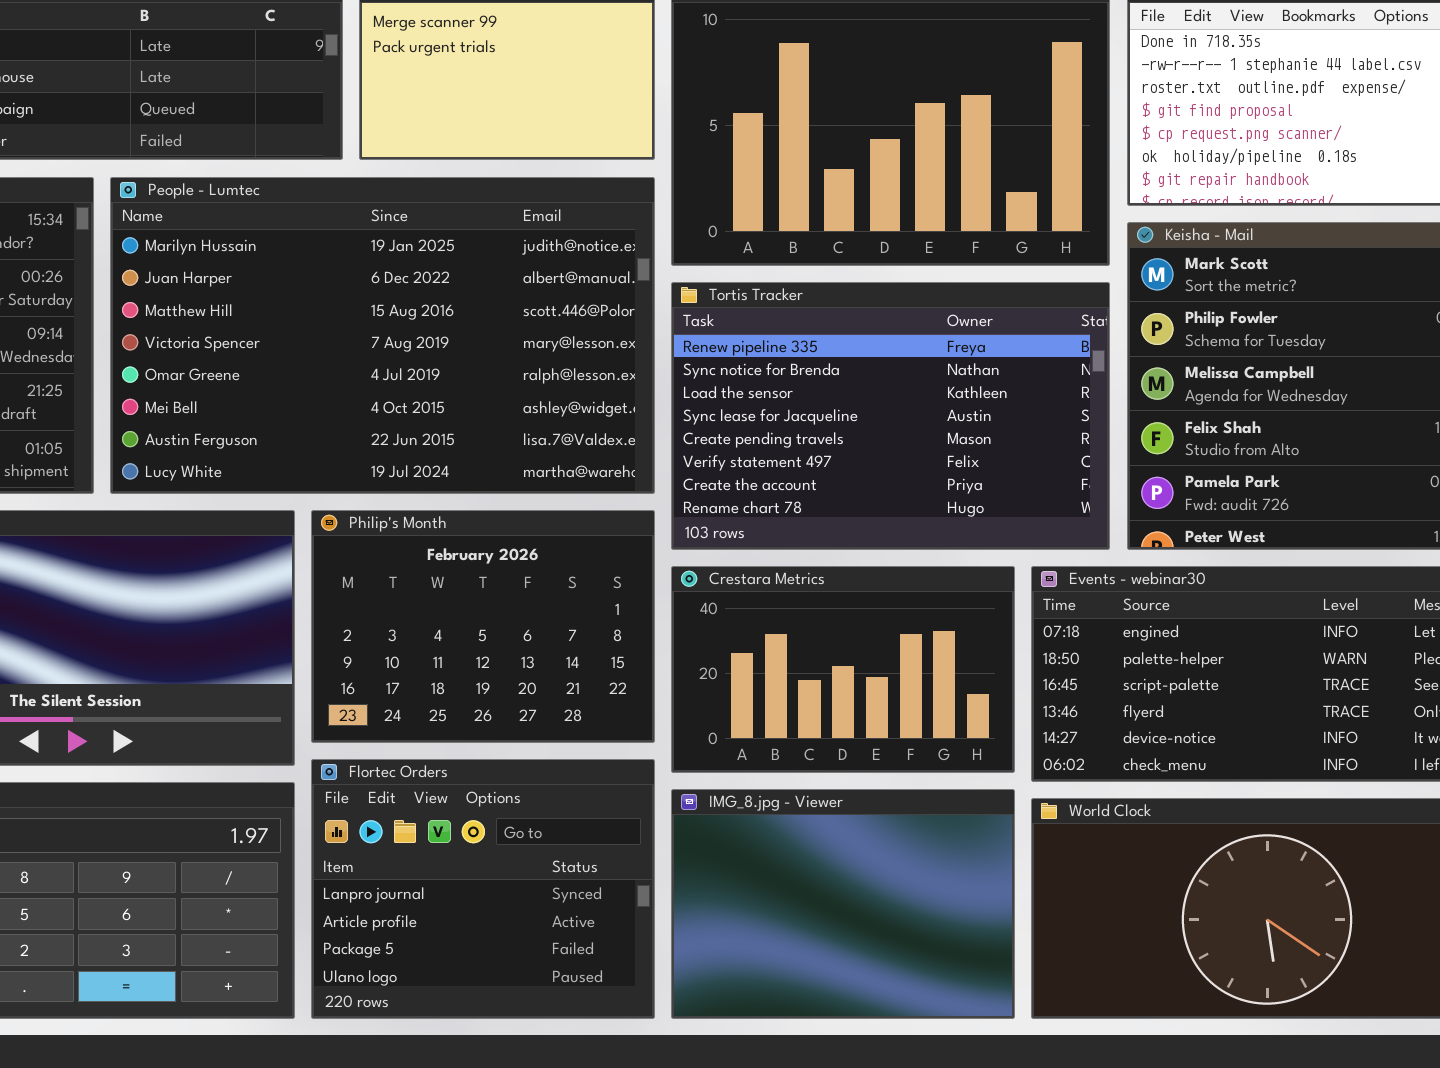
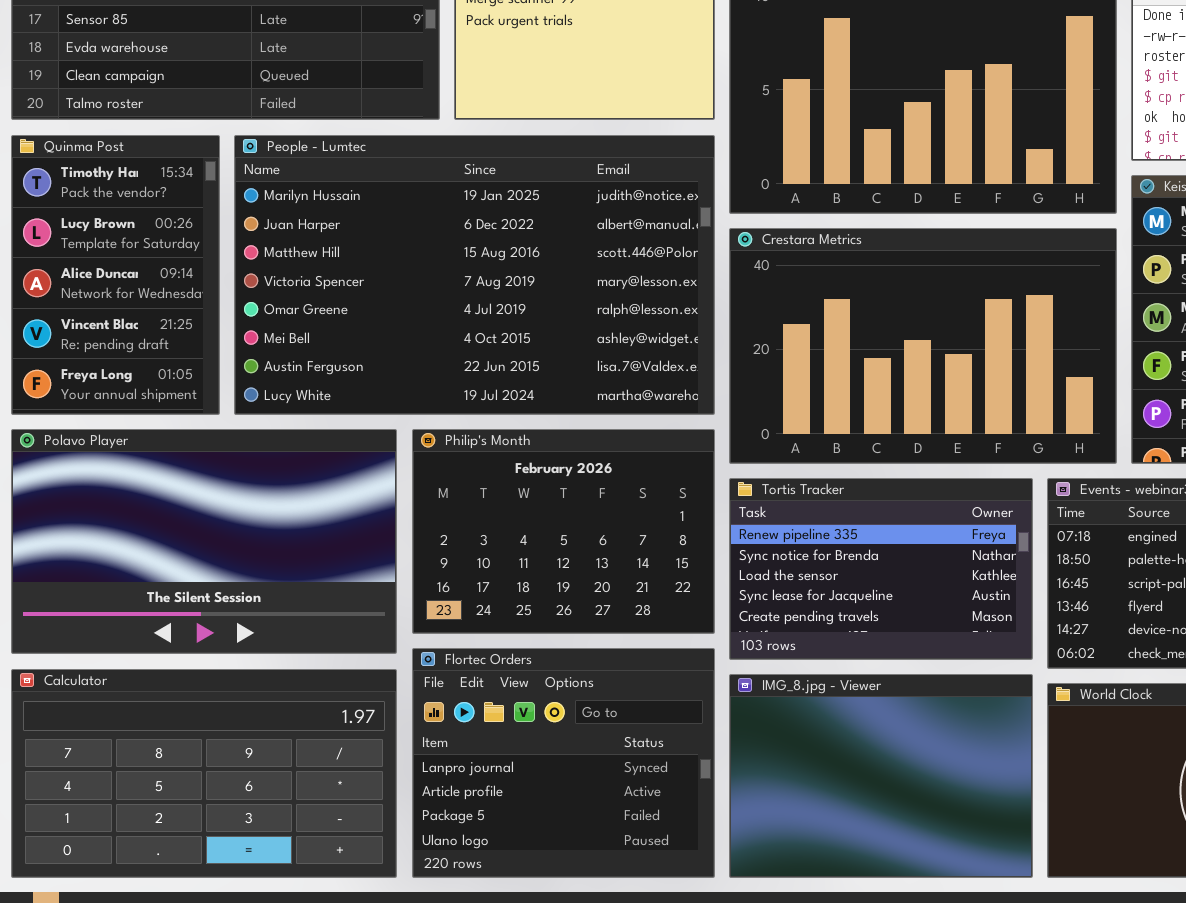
Tortis Tracker: [671,282,1110,550] -> [729,478,1033,660], moved, resized
Crestara Metrics: [671,566,1015,773] -> [729,228,1117,464], moved, resized

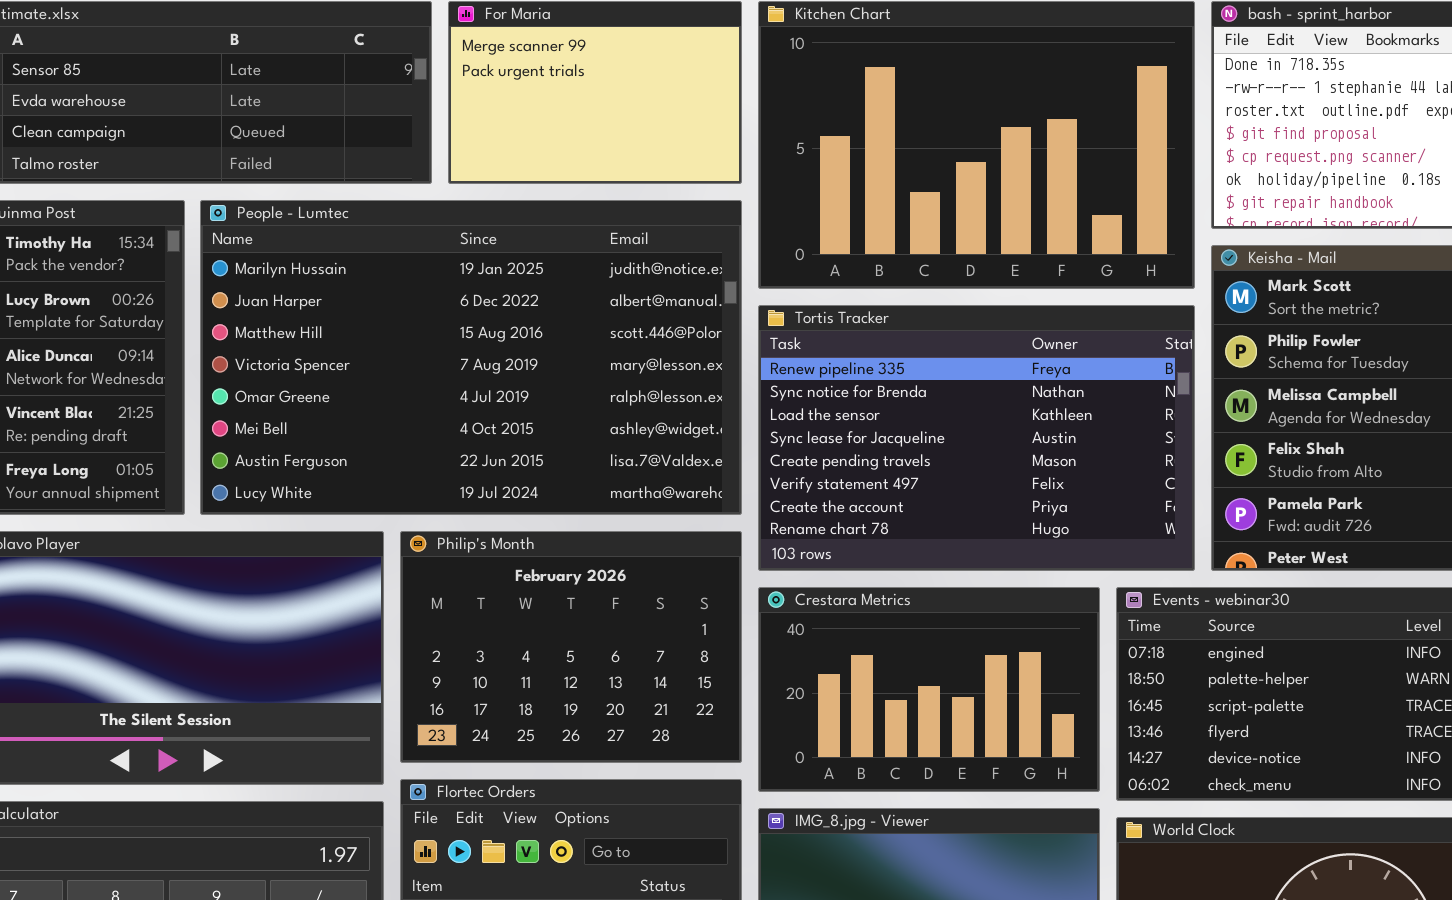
Crestara Metrics: [729,228,1117,464] -> [758,587,1100,792], moved, resized
Tortis Tracker: [729,478,1033,660] -> [758,305,1195,571], moved, resized

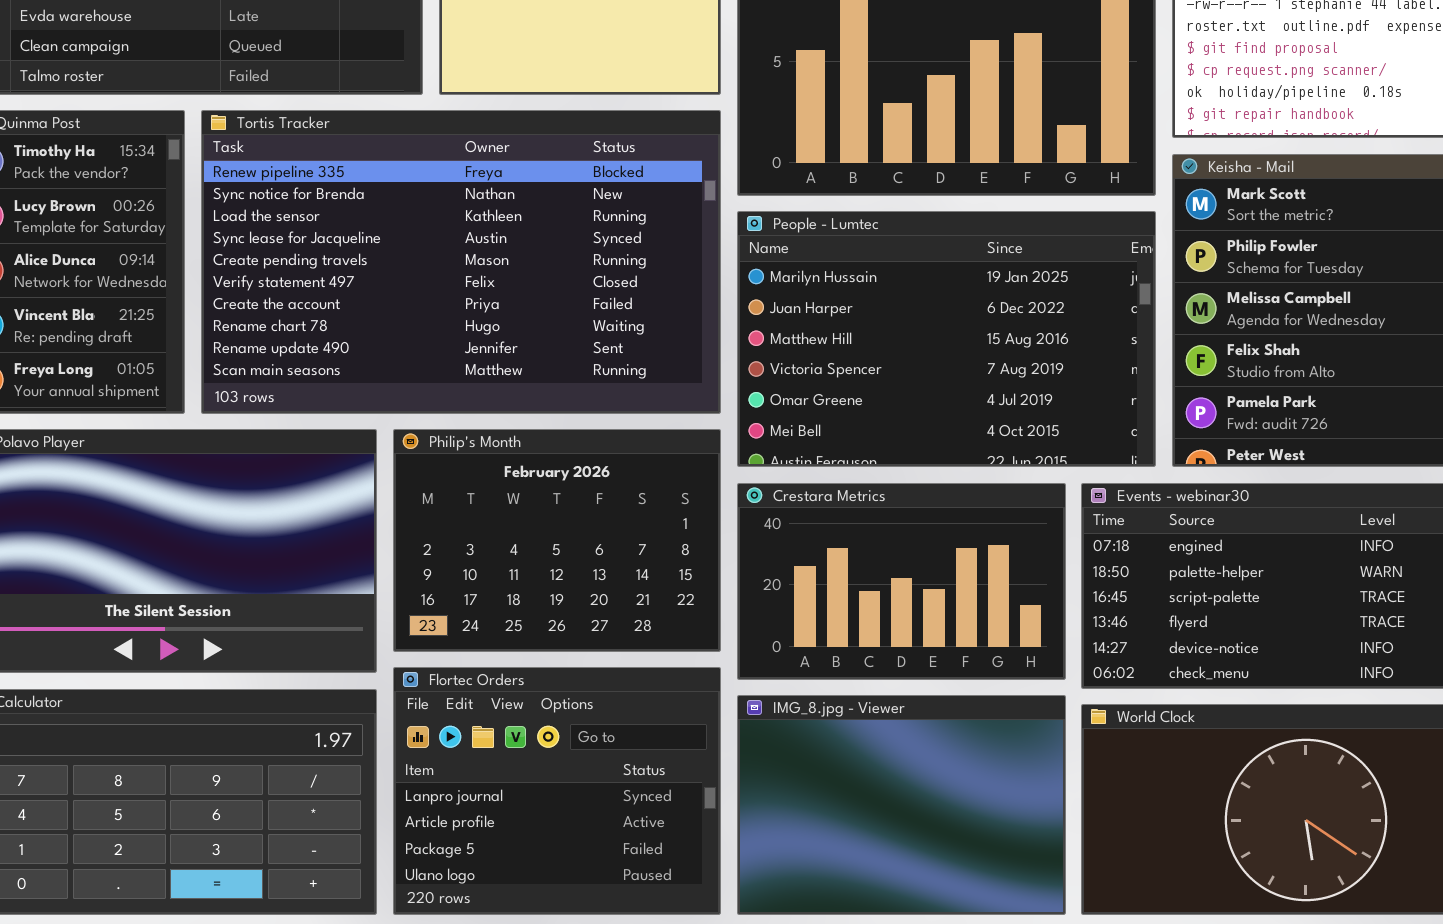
People - Lumtec: [200,200,742,515] -> [737,211,1156,467], moved, resized
Tortis Tracker: [758,305,1195,571] -> [201,110,721,414], moved, resized

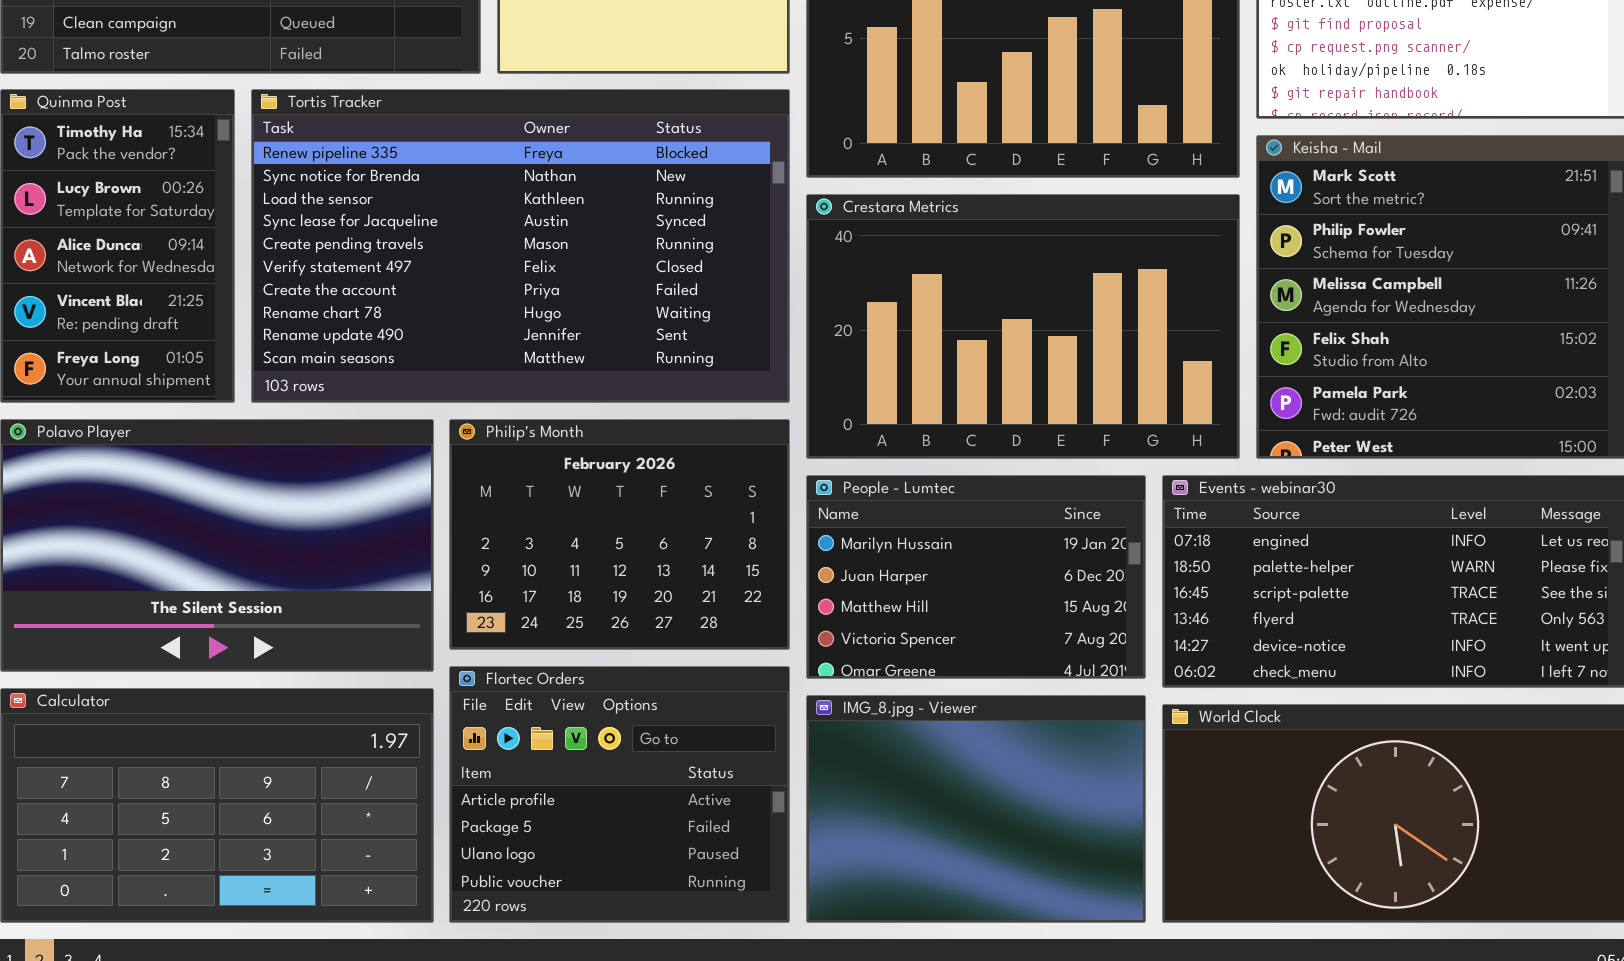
People - Lumtec: [737,211,1156,467] -> [806,475,1146,679], moved, resized
Crestara Metrics: [737,483,1066,680] -> [806,194,1240,459], moved, resized
Flortec Orders: [393,667,721,915] -> [449,666,790,923], scrolled down 1 row

